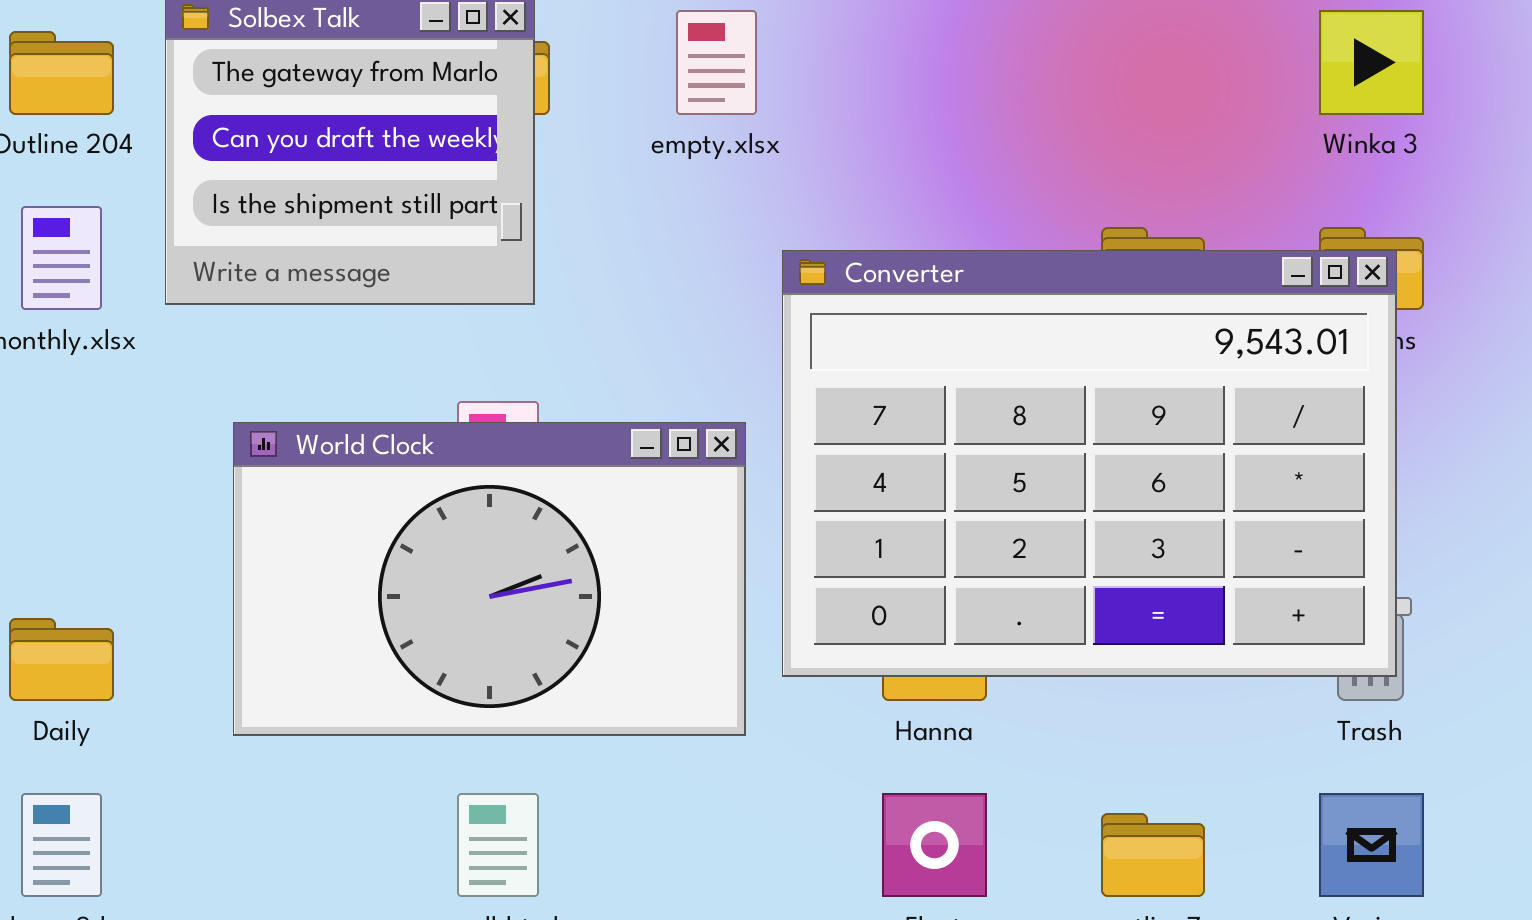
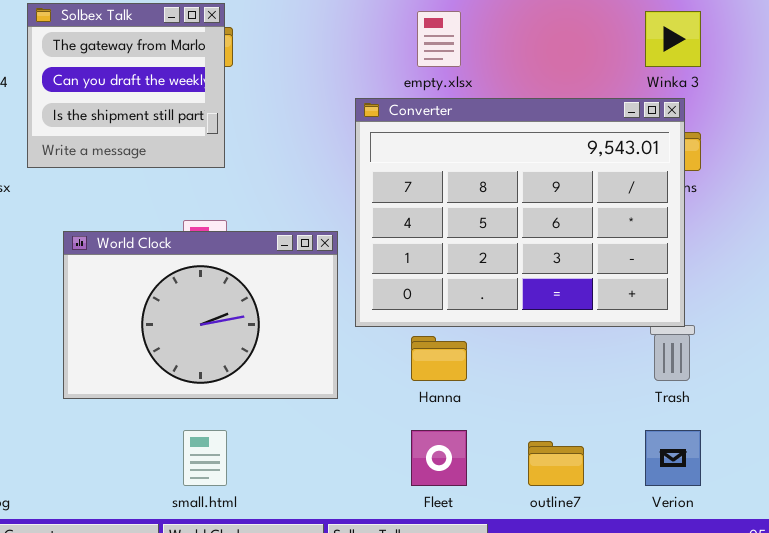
empty.xlsx: [676,10,757,115] -> [417,11,461,67], moved
Converter: [782,250,1397,677] -> [355,98,685,327], moved

